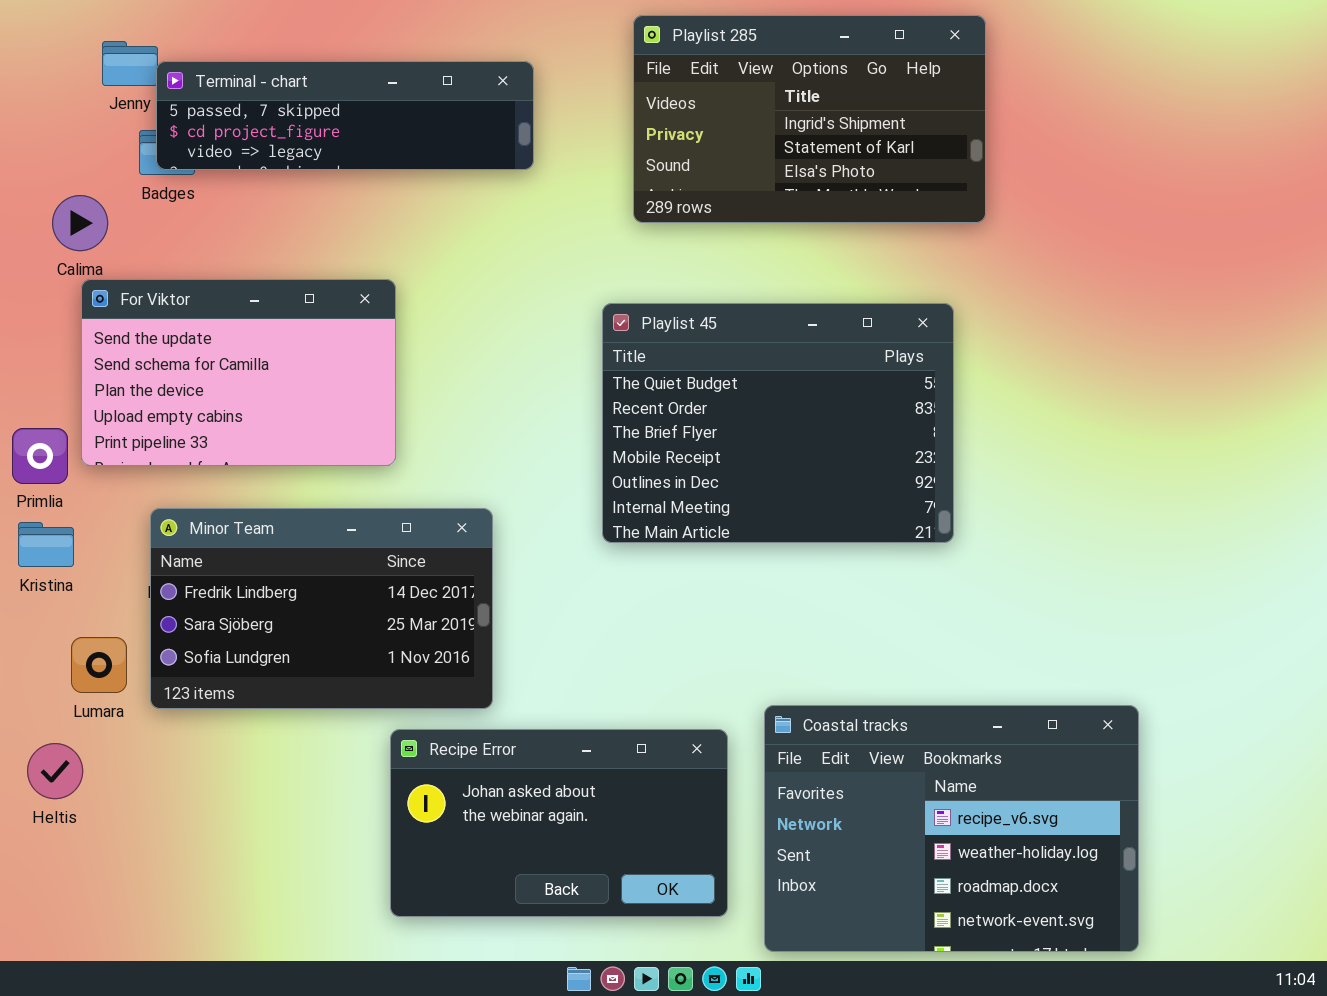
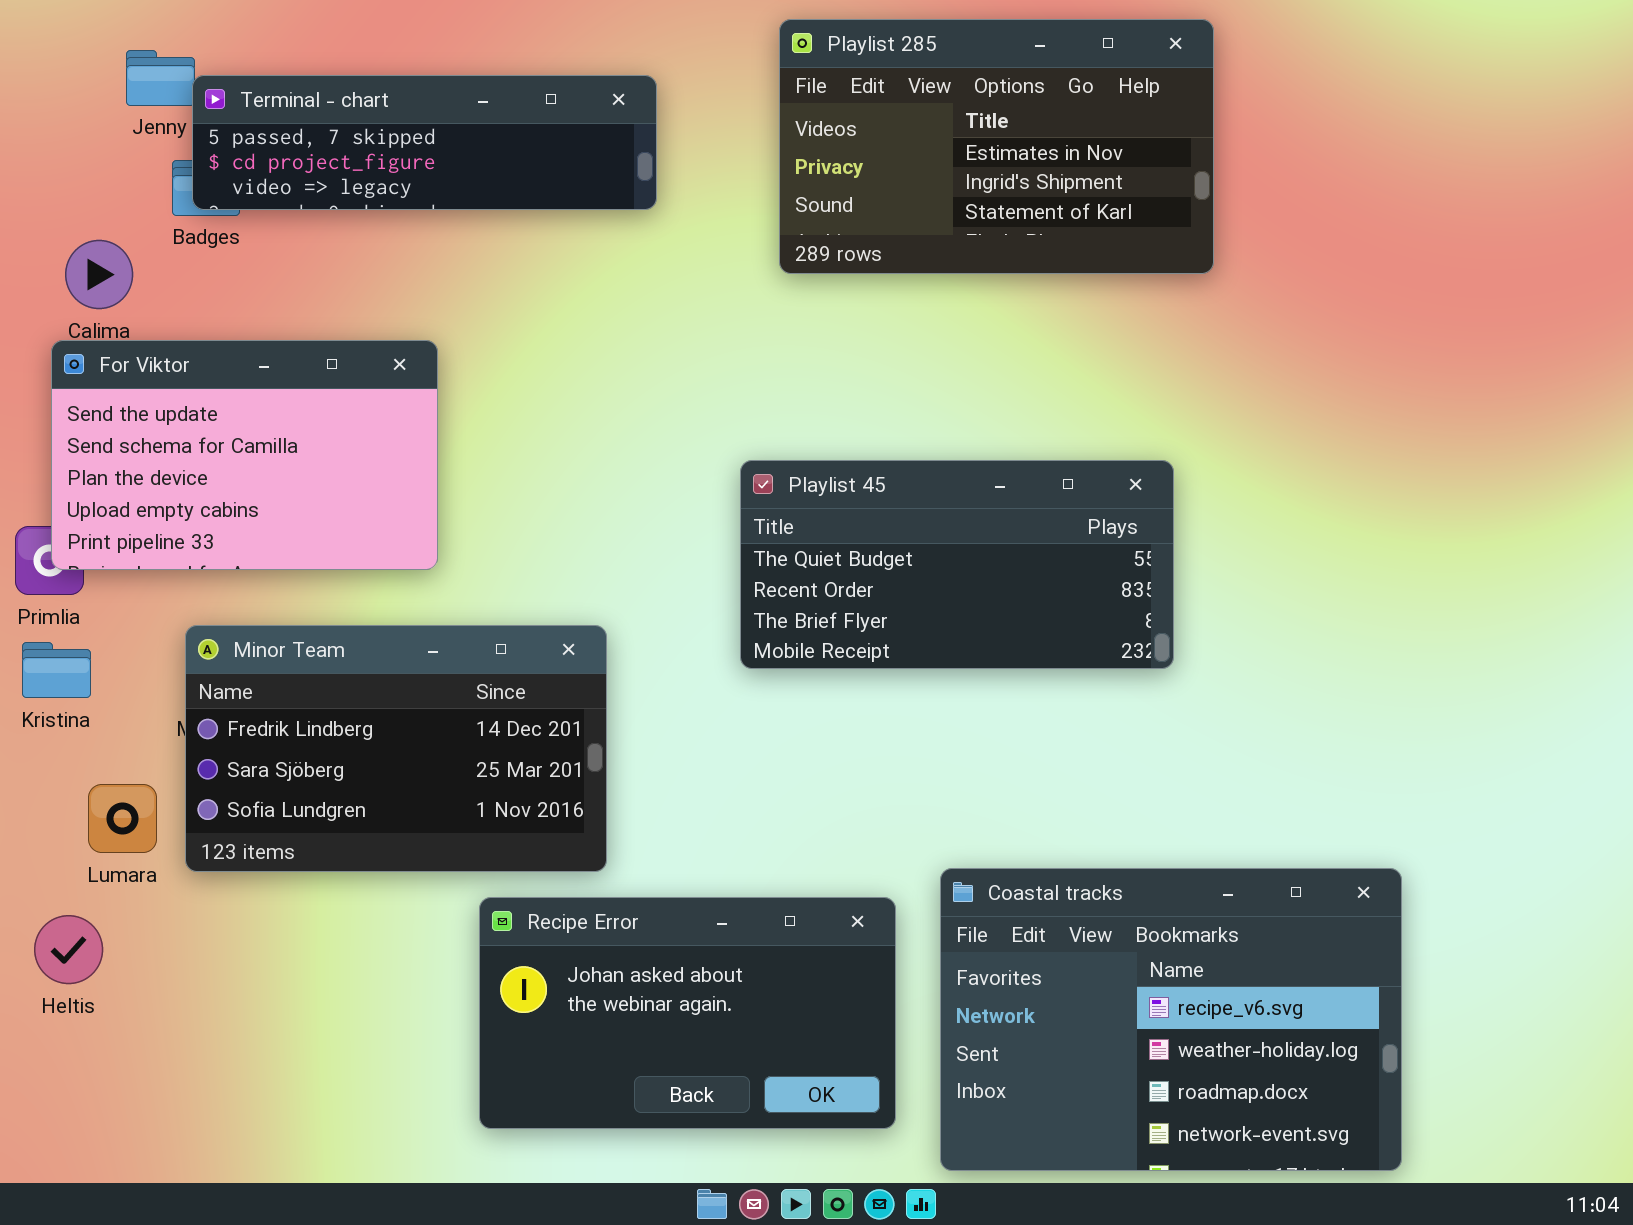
Playlist 285: [633,15,986,223] -> [779,19,1214,274], scrolled up 1 row
For Viktor: [81,279,396,466] -> [51,340,438,570], moved
Playlist 45: [602,303,954,543] -> [740,460,1174,669], resized

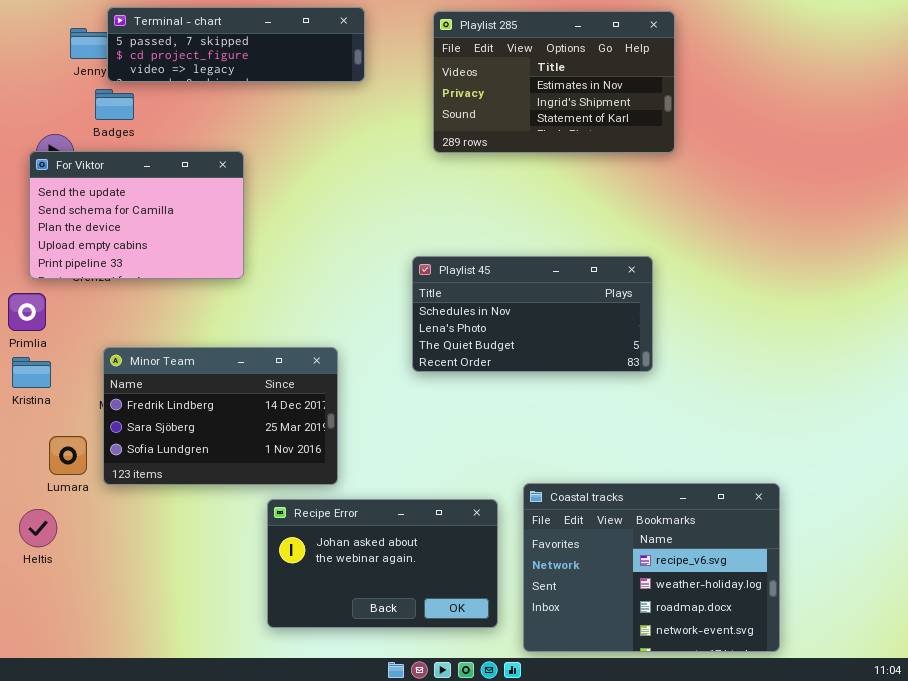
Terminal - chart: [192,75,657,210] -> [107,7,365,82], moved
For Viktor: [51,340,438,570] -> [29,151,244,279], moved
Playlist 45: [740,460,1174,669] -> [412,256,653,372], scrolled up 2 rows

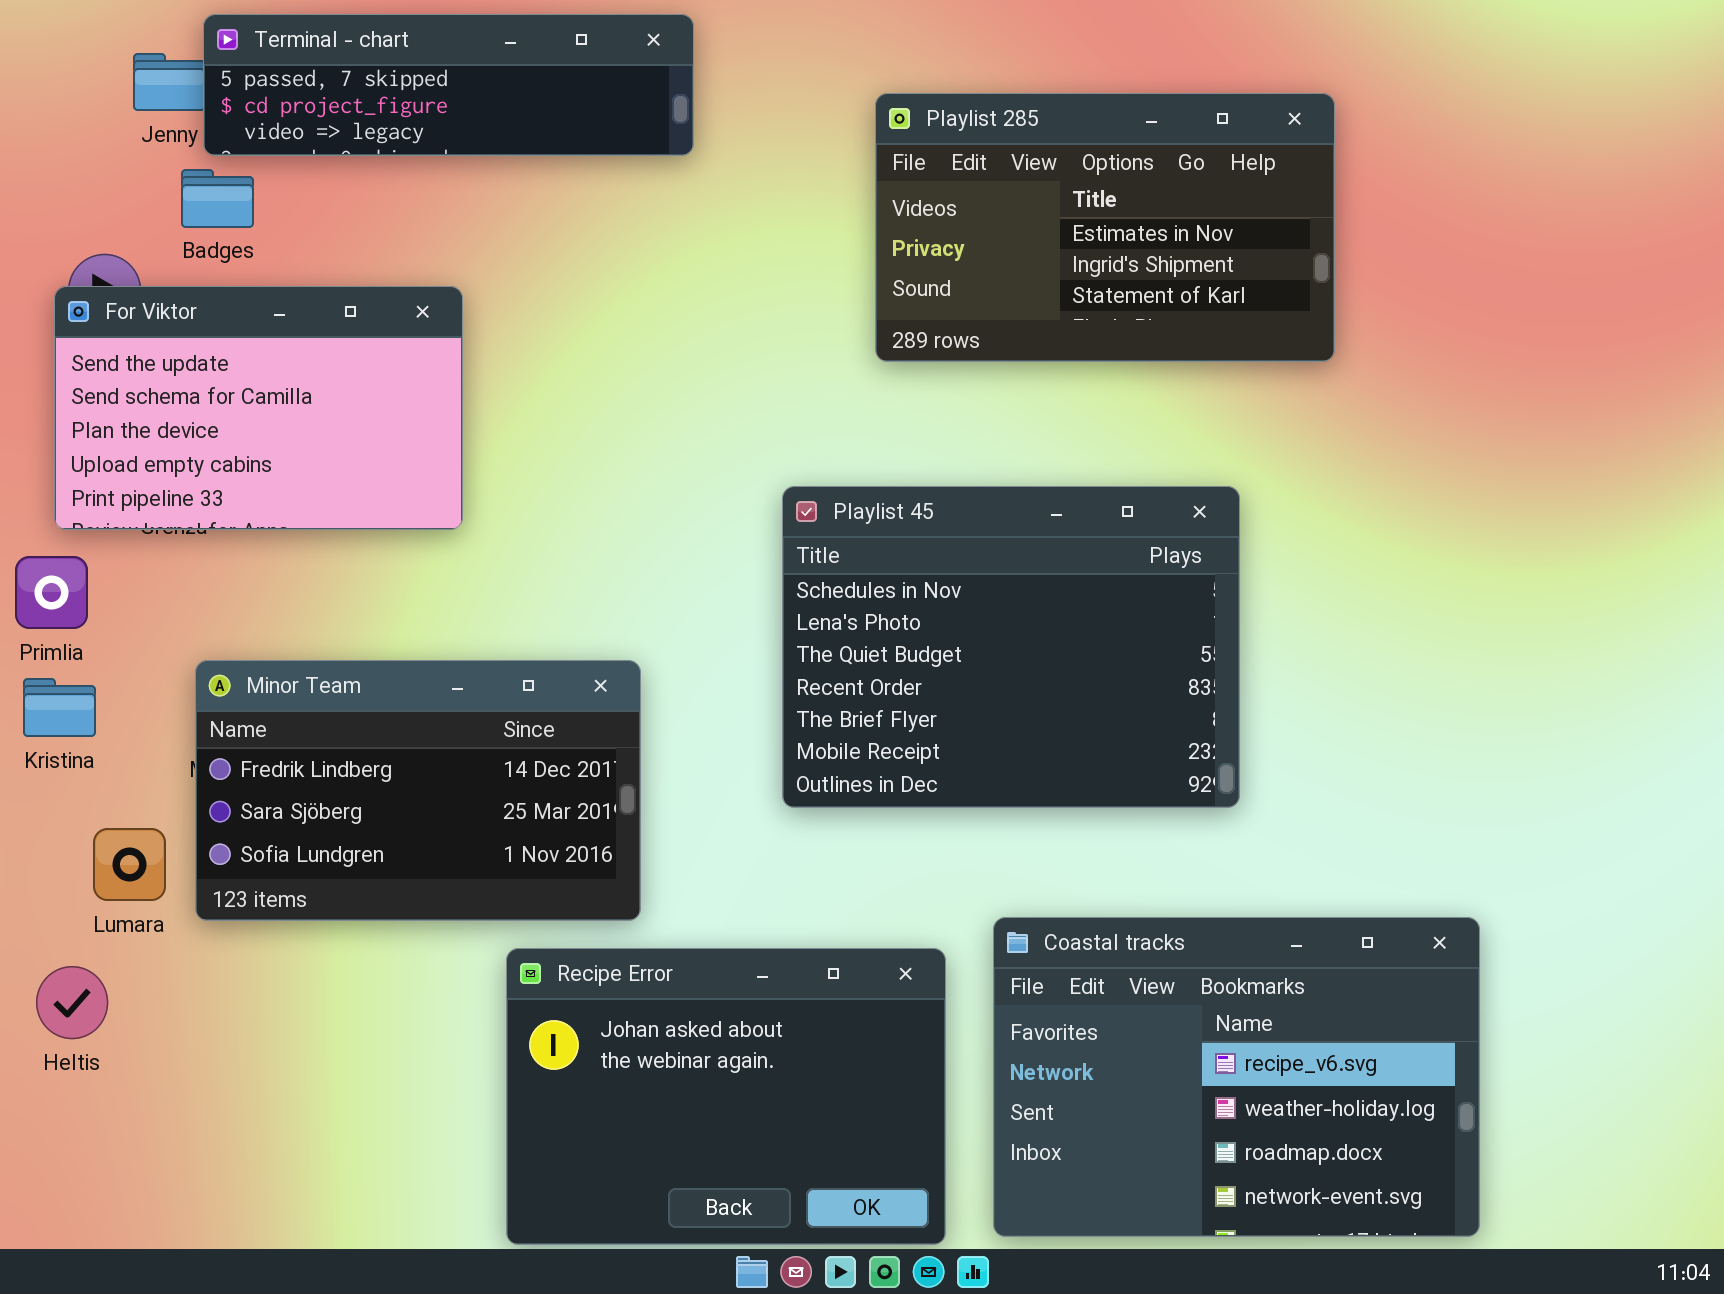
Playlist 285: [433,11,675,153] -> [875,93,1335,362], moved
Playlist 45: [412,256,653,372] -> [782,486,1240,808], resized
Recipe Error: [267,499,498,628] -> [506,948,946,1245], resized

